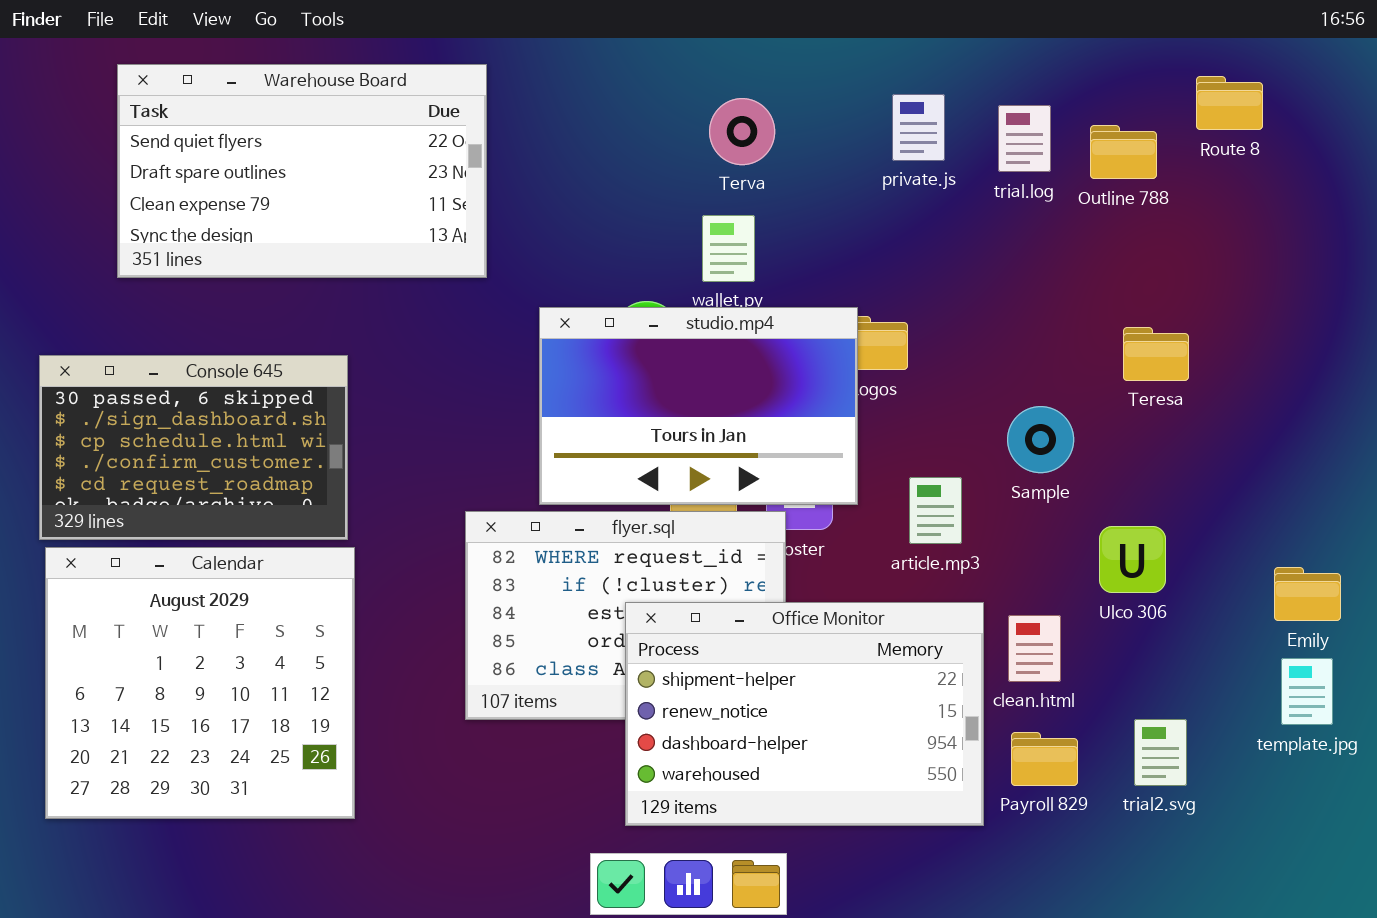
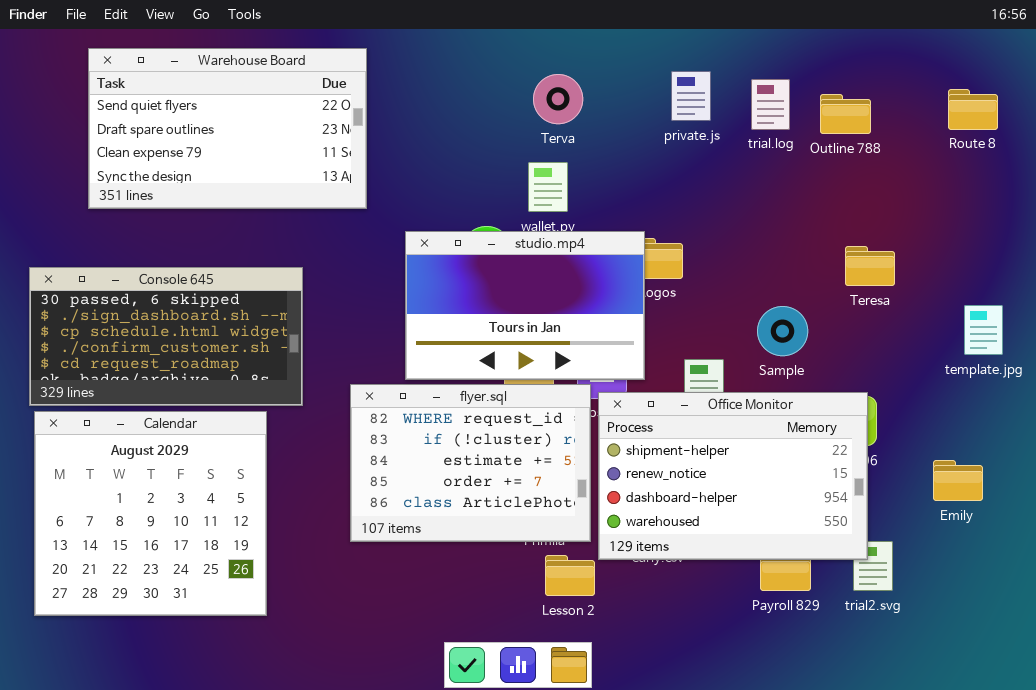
Route 8: [1196,76,1263,130] -> [948,89,998,130], moved
Console 645: [39,355,348,540] -> [29,267,303,406], resized
Emily: [1274,567,1341,621] -> [933,460,983,501], moved
Office Monitor: [625,602,984,826] -> [598,392,868,560], moved
template.jpg: [1281,658,1333,725] -> [964,305,1003,355], moved

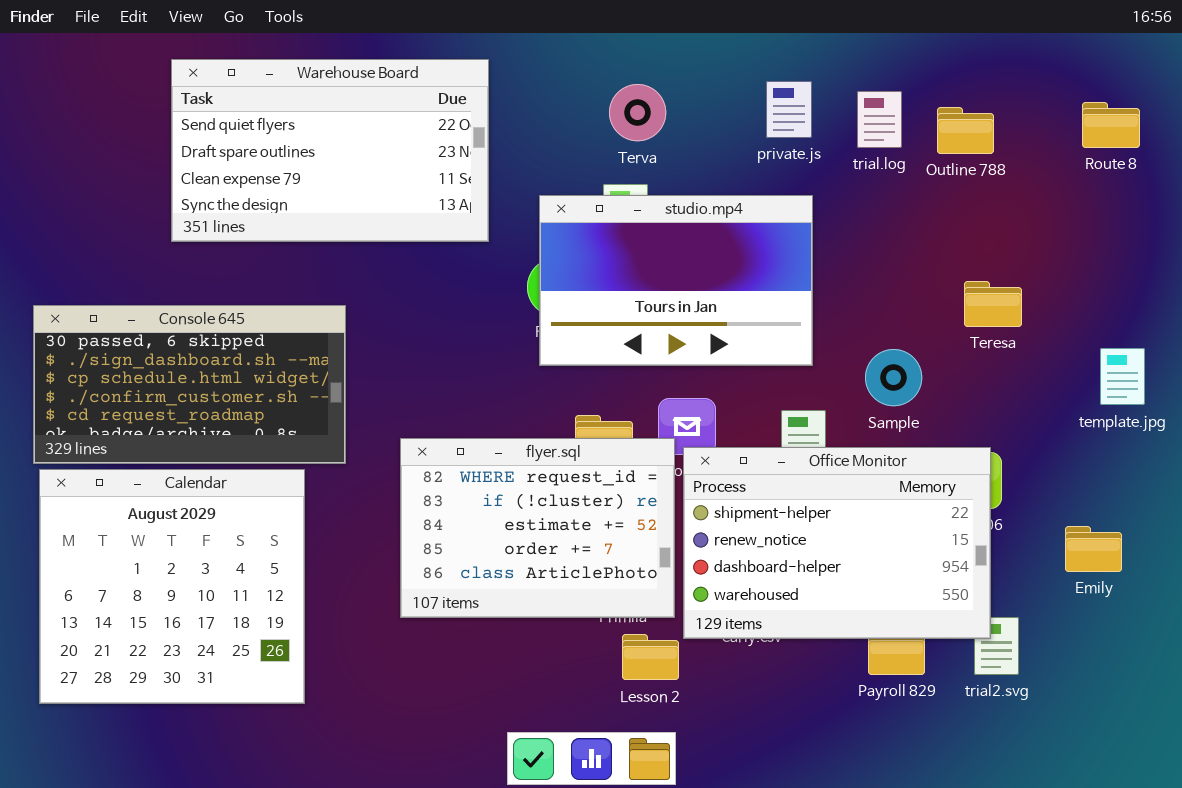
Warehouse Board: [88,48,367,209] -> [171,59,489,242], moved
studio.mp4: [405,231,645,380] -> [539,195,813,366], moved

